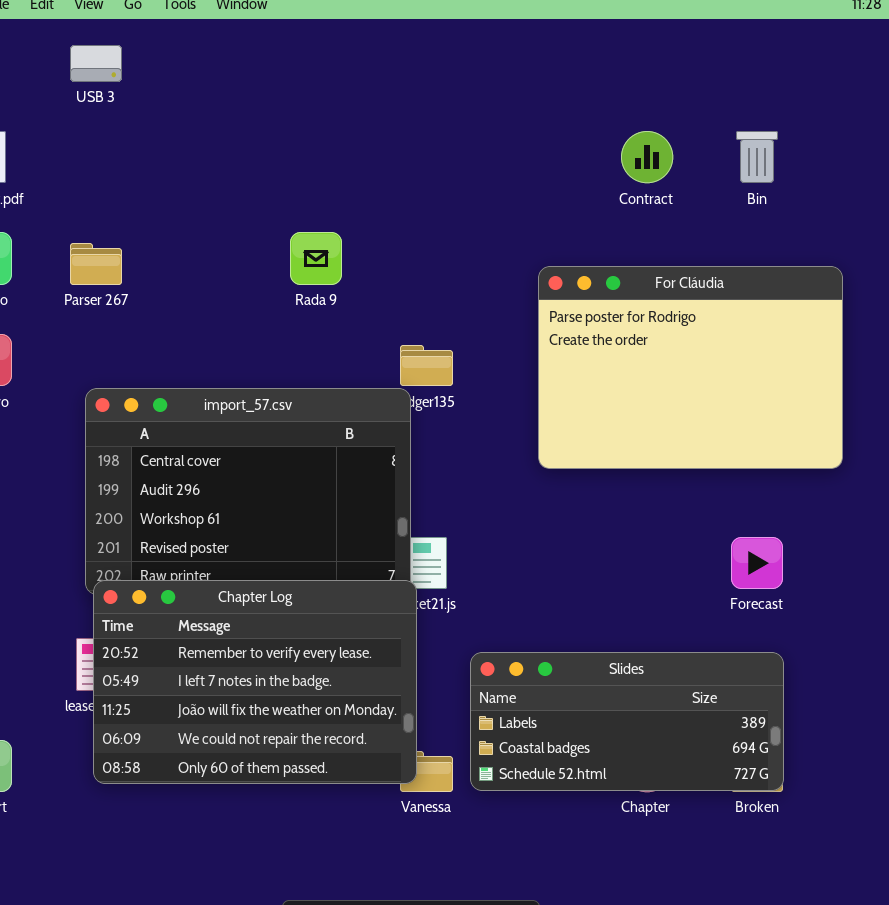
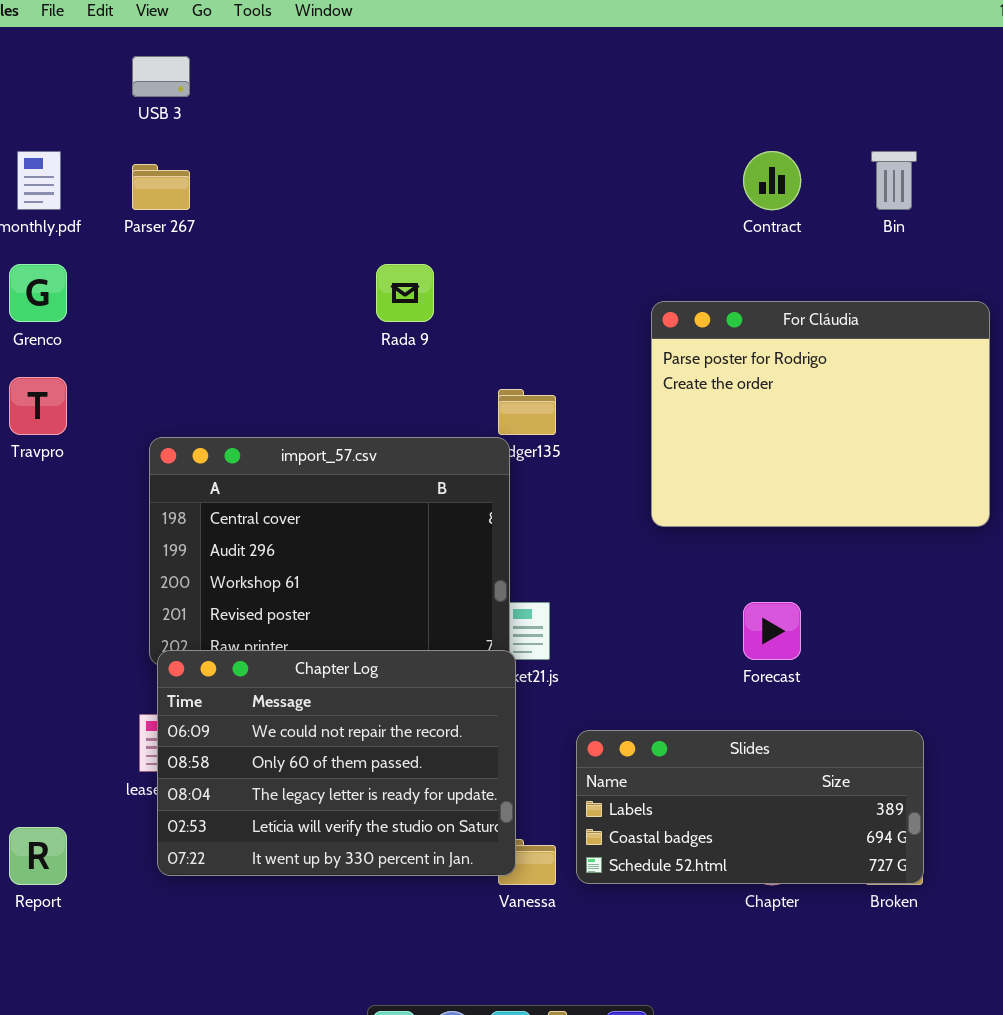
Parser 267: [70,243,122,285] -> [132,164,190,210], moved
Forecast: [731,537,783,589] -> [743,602,801,660], moved
Chapter Log: [93,580,417,784] -> [157,650,516,876], scrolled down 3 rows

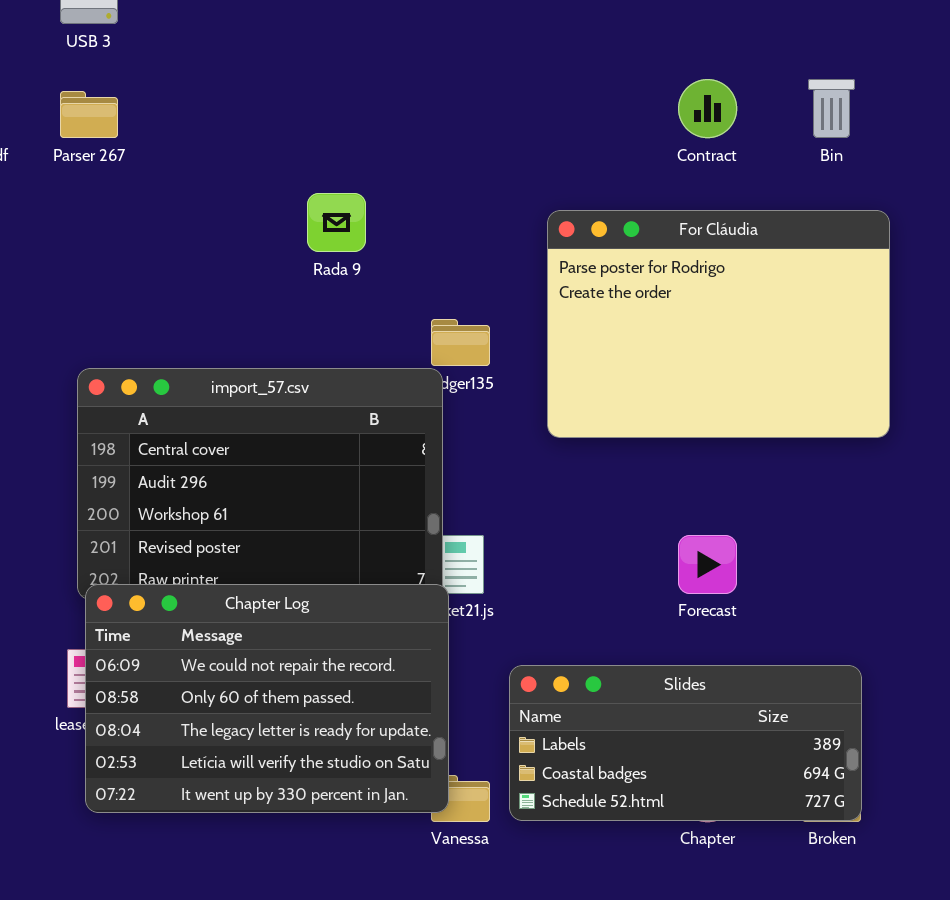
For Cláudia: [651,301,990,527] -> [547,210,890,438], moved

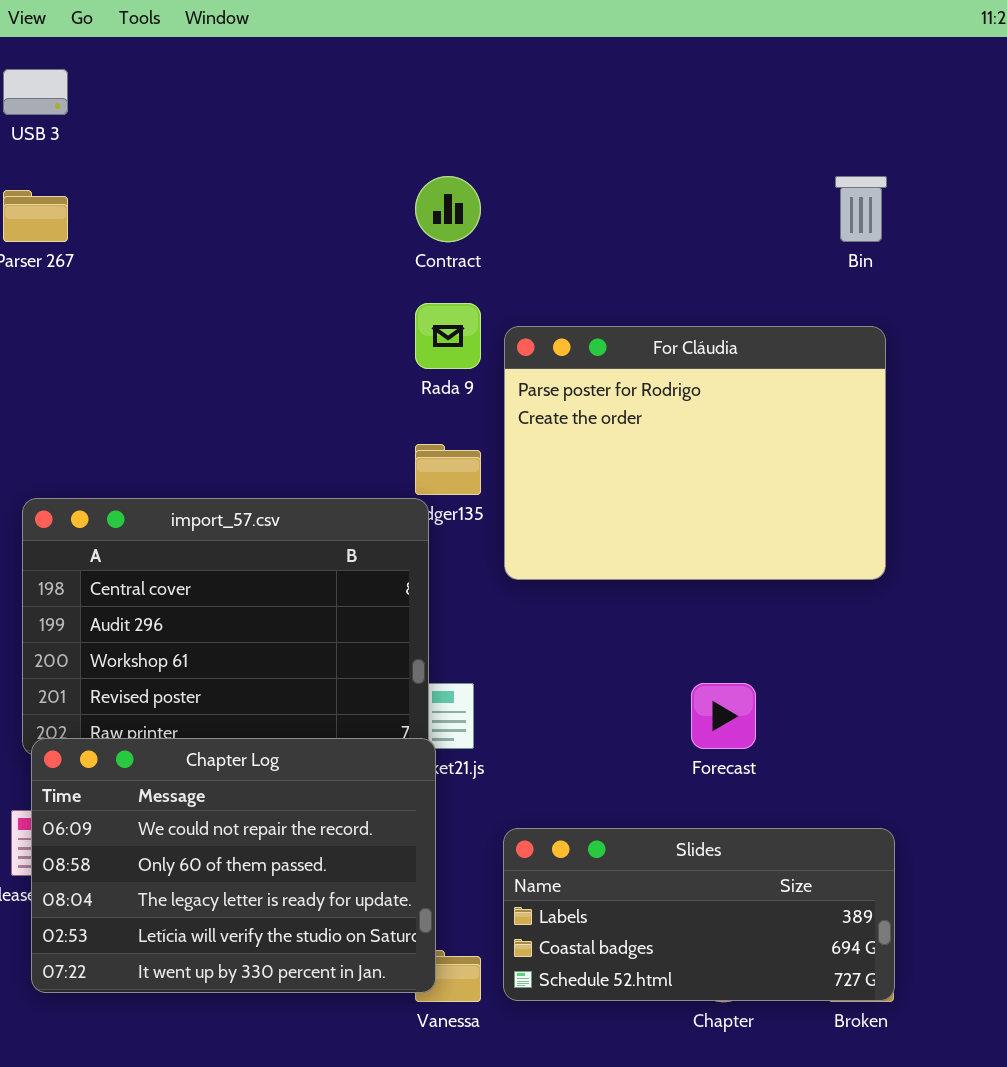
Contract: [678,79,737,138] -> [415,176,481,242], moved
Rada 9: [307,193,366,252] -> [415,303,481,369], moved
For Cláudia: [547,210,890,438] -> [504,326,886,580], moved

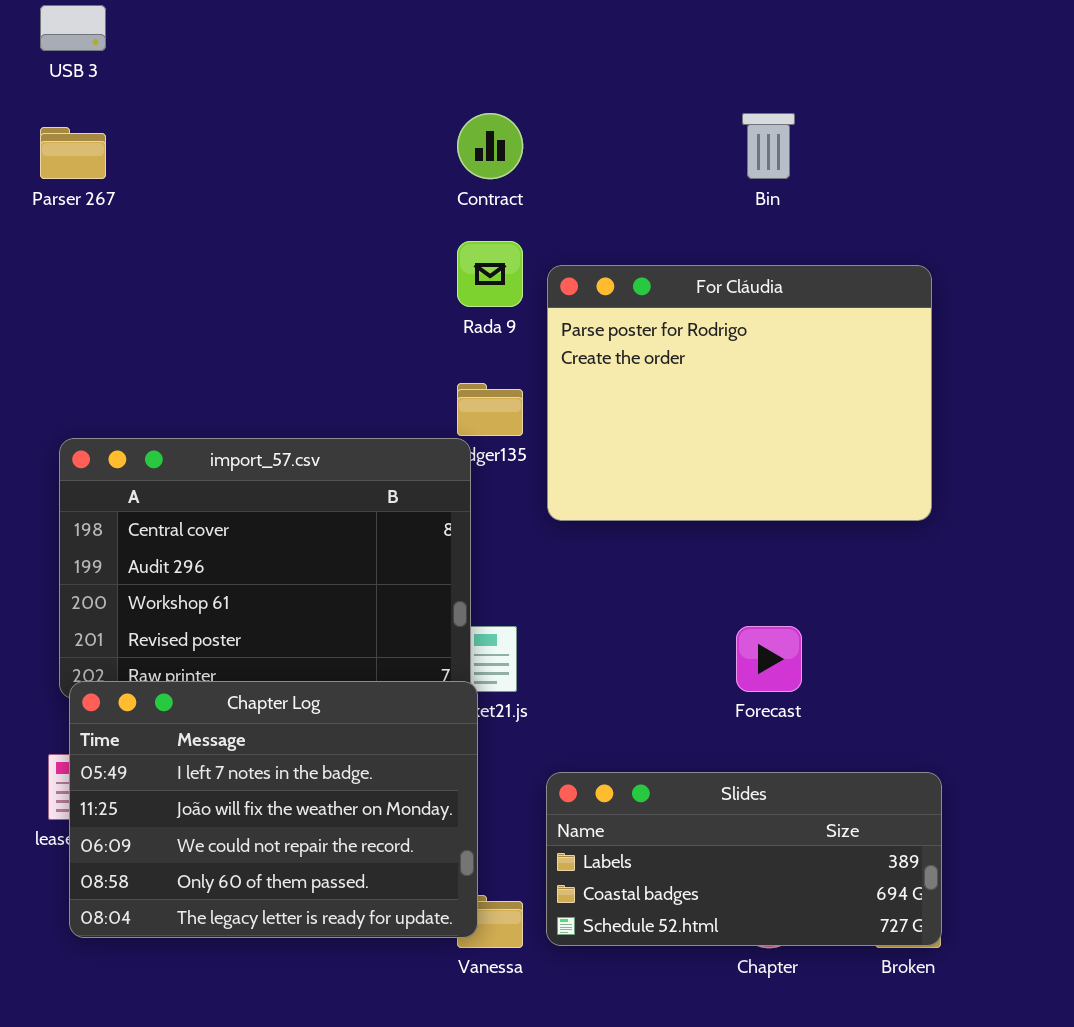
Bin: [835,176,887,242] -> [742,113,795,179], moved
Chapter Log: [31,738,436,993] -> [69,681,478,938], scrolled up 2 rows

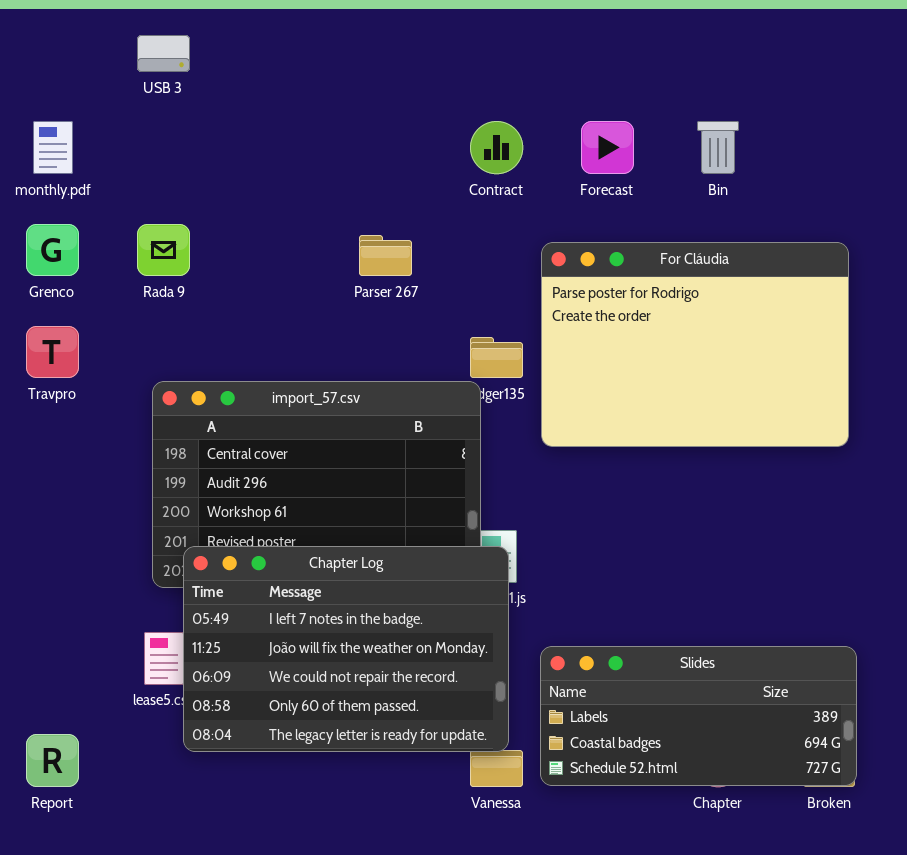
Parser 267: [40,127,106,179] -> [359,235,412,276], moved
Rada 9: [457,241,523,307] -> [137,224,190,276], moved
Forecast: [736,626,802,692] -> [581,121,634,174], moved
Chapter Log: [69,681,478,938] -> [183,546,509,752], moved

